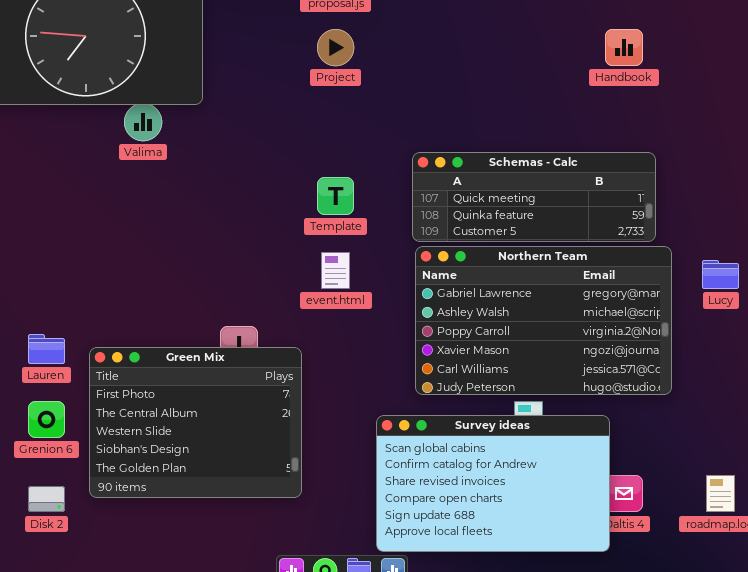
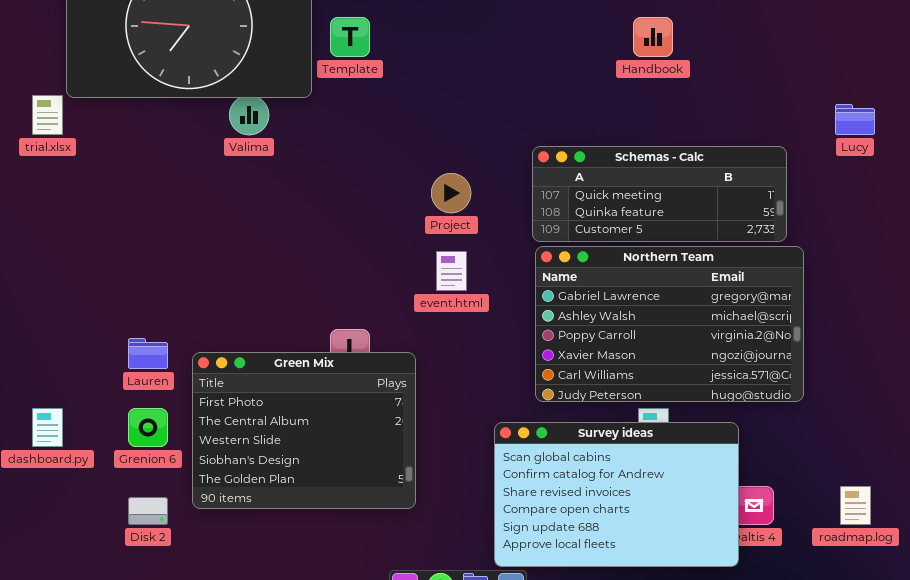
Project: [317,29,354,66] -> [431,173,471,213], moved
Handbook: [605,29,643,66] -> [633,17,673,57], moved
Template: [317,177,354,215] -> [330,17,370,57], moved
Lucy: [702,260,739,289] -> [835,104,875,135], moved

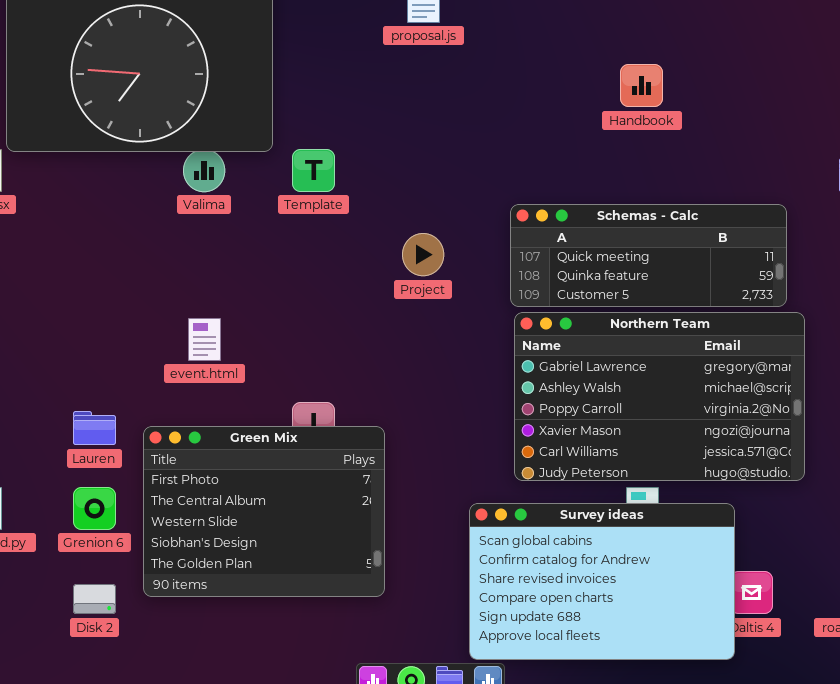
Template: [330,17,370,57] -> [292,149,335,192], moved
event.html: [436,251,467,291] -> [188,318,221,361], moved

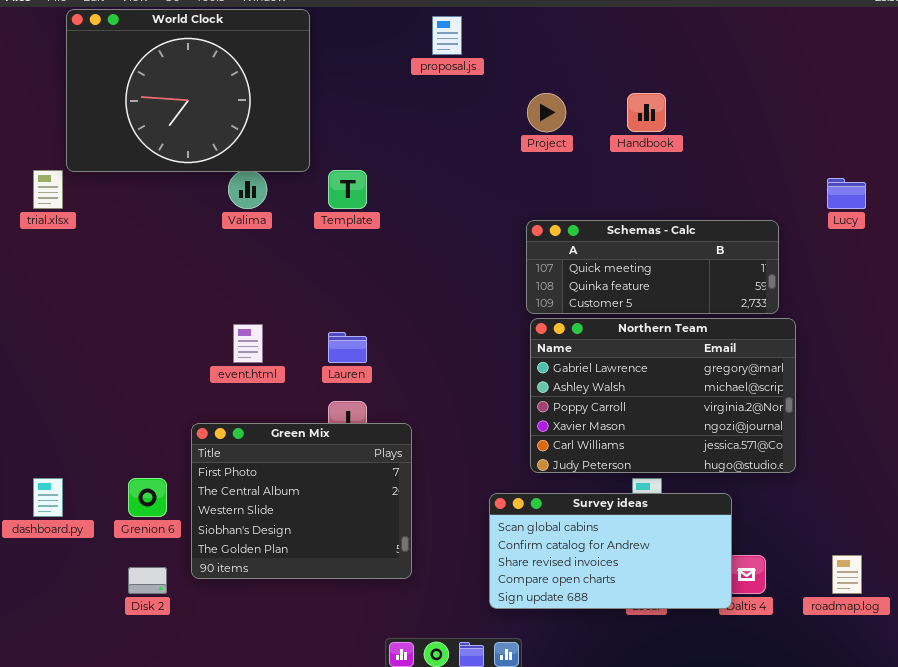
Project: [402,233,444,276] -> [527,93,566,132], moved
Lauren: [73,411,116,445] -> [328,332,367,363], moved
Survey ideas: [469,503,735,660] -> [489,493,732,609], resized

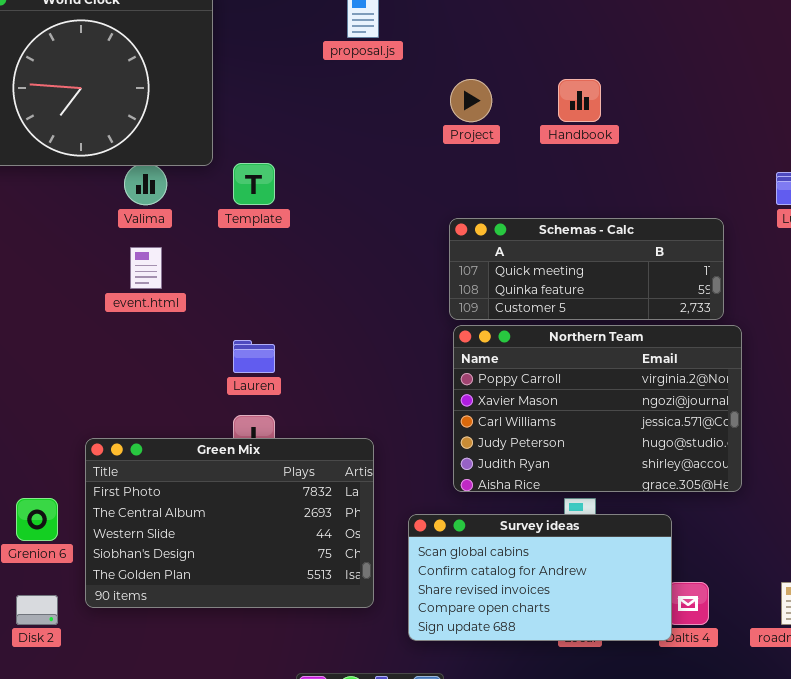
Northern Team: [530,318,796,473] -> [453,325,742,492], scrolled down 2 rows
event.html: [233,324,263,363] -> [130,247,162,289], moved
Green Mix: [191,423,412,579] -> [85,438,374,608], resized

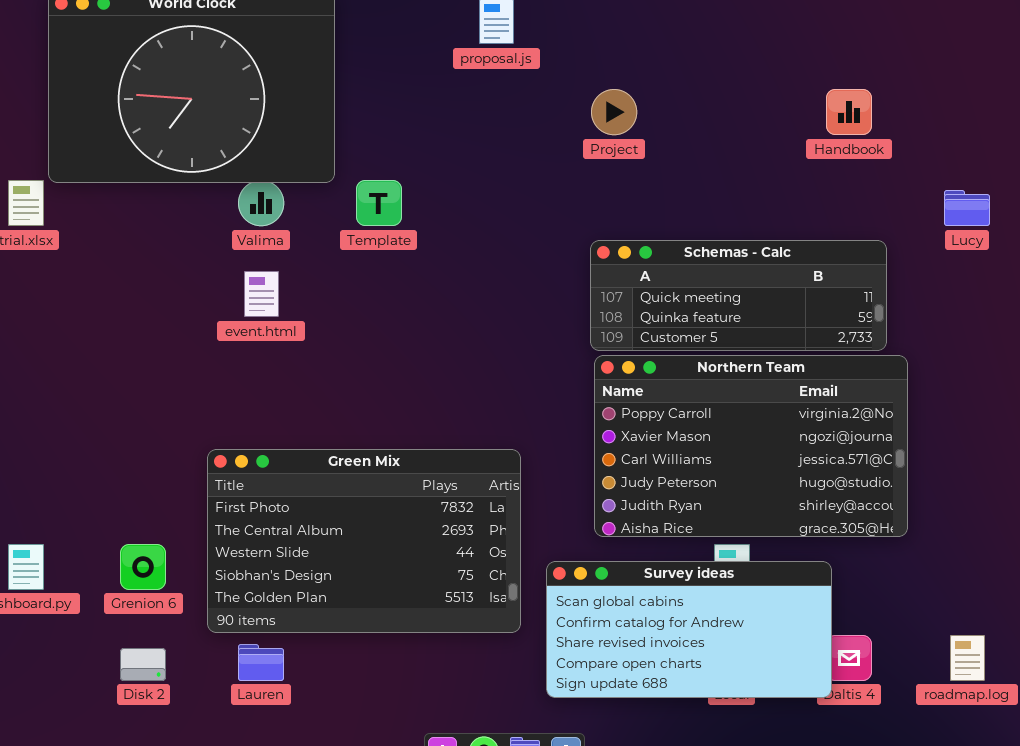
Handbook: [558,79,601,122] -> [826,89,872,135], moved
Lauren: [233,340,275,373] -> [238,644,284,681], moved
Green Mix: [85,438,374,608] -> [207,449,521,633], moved

